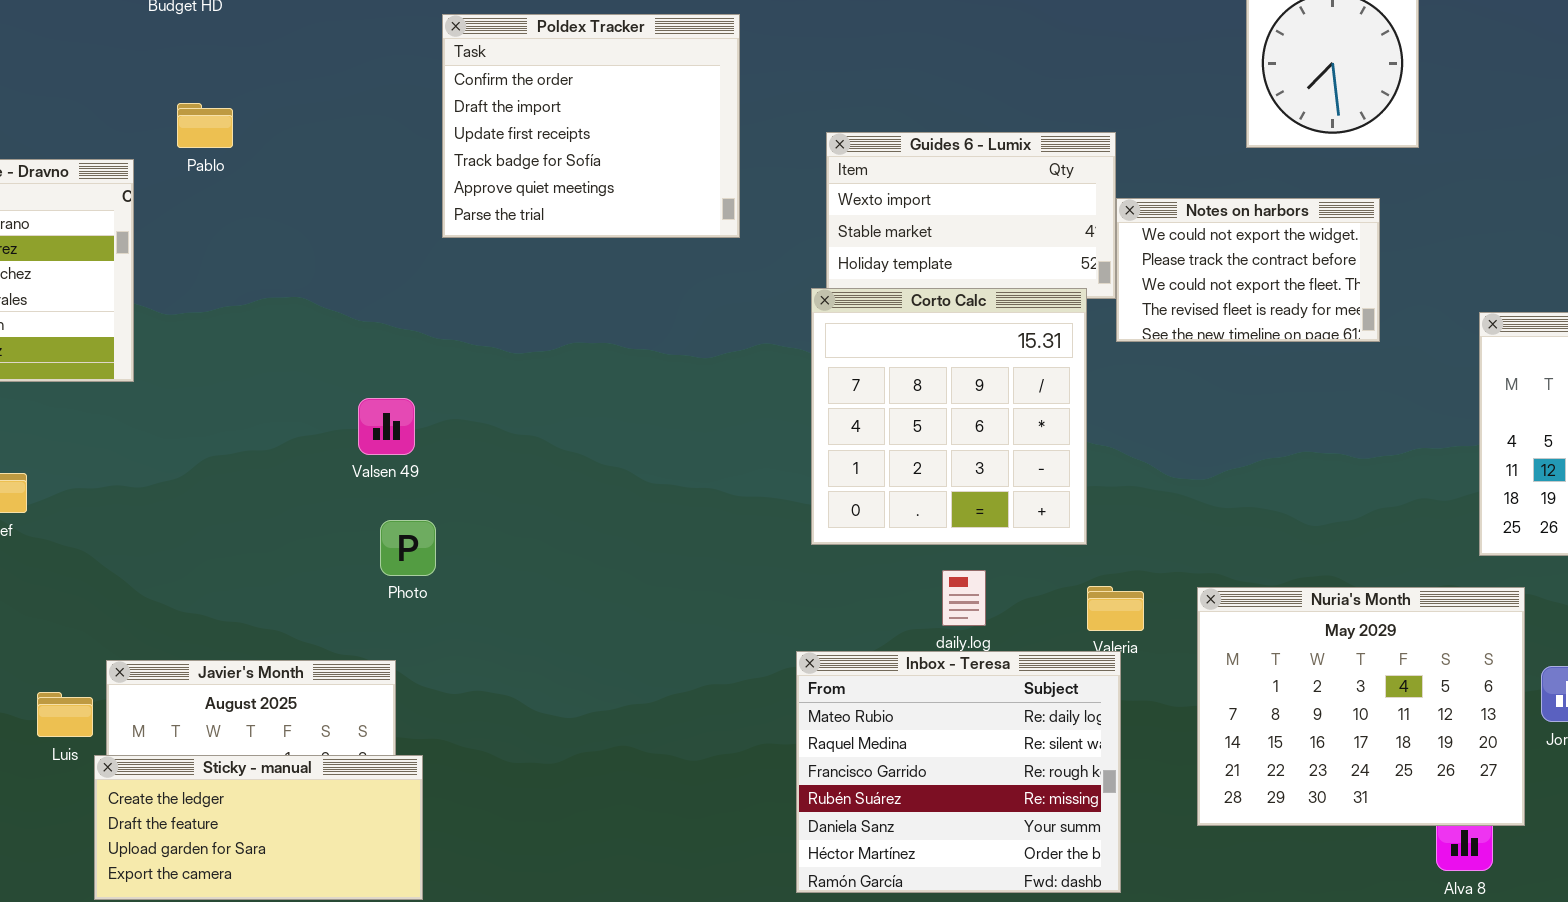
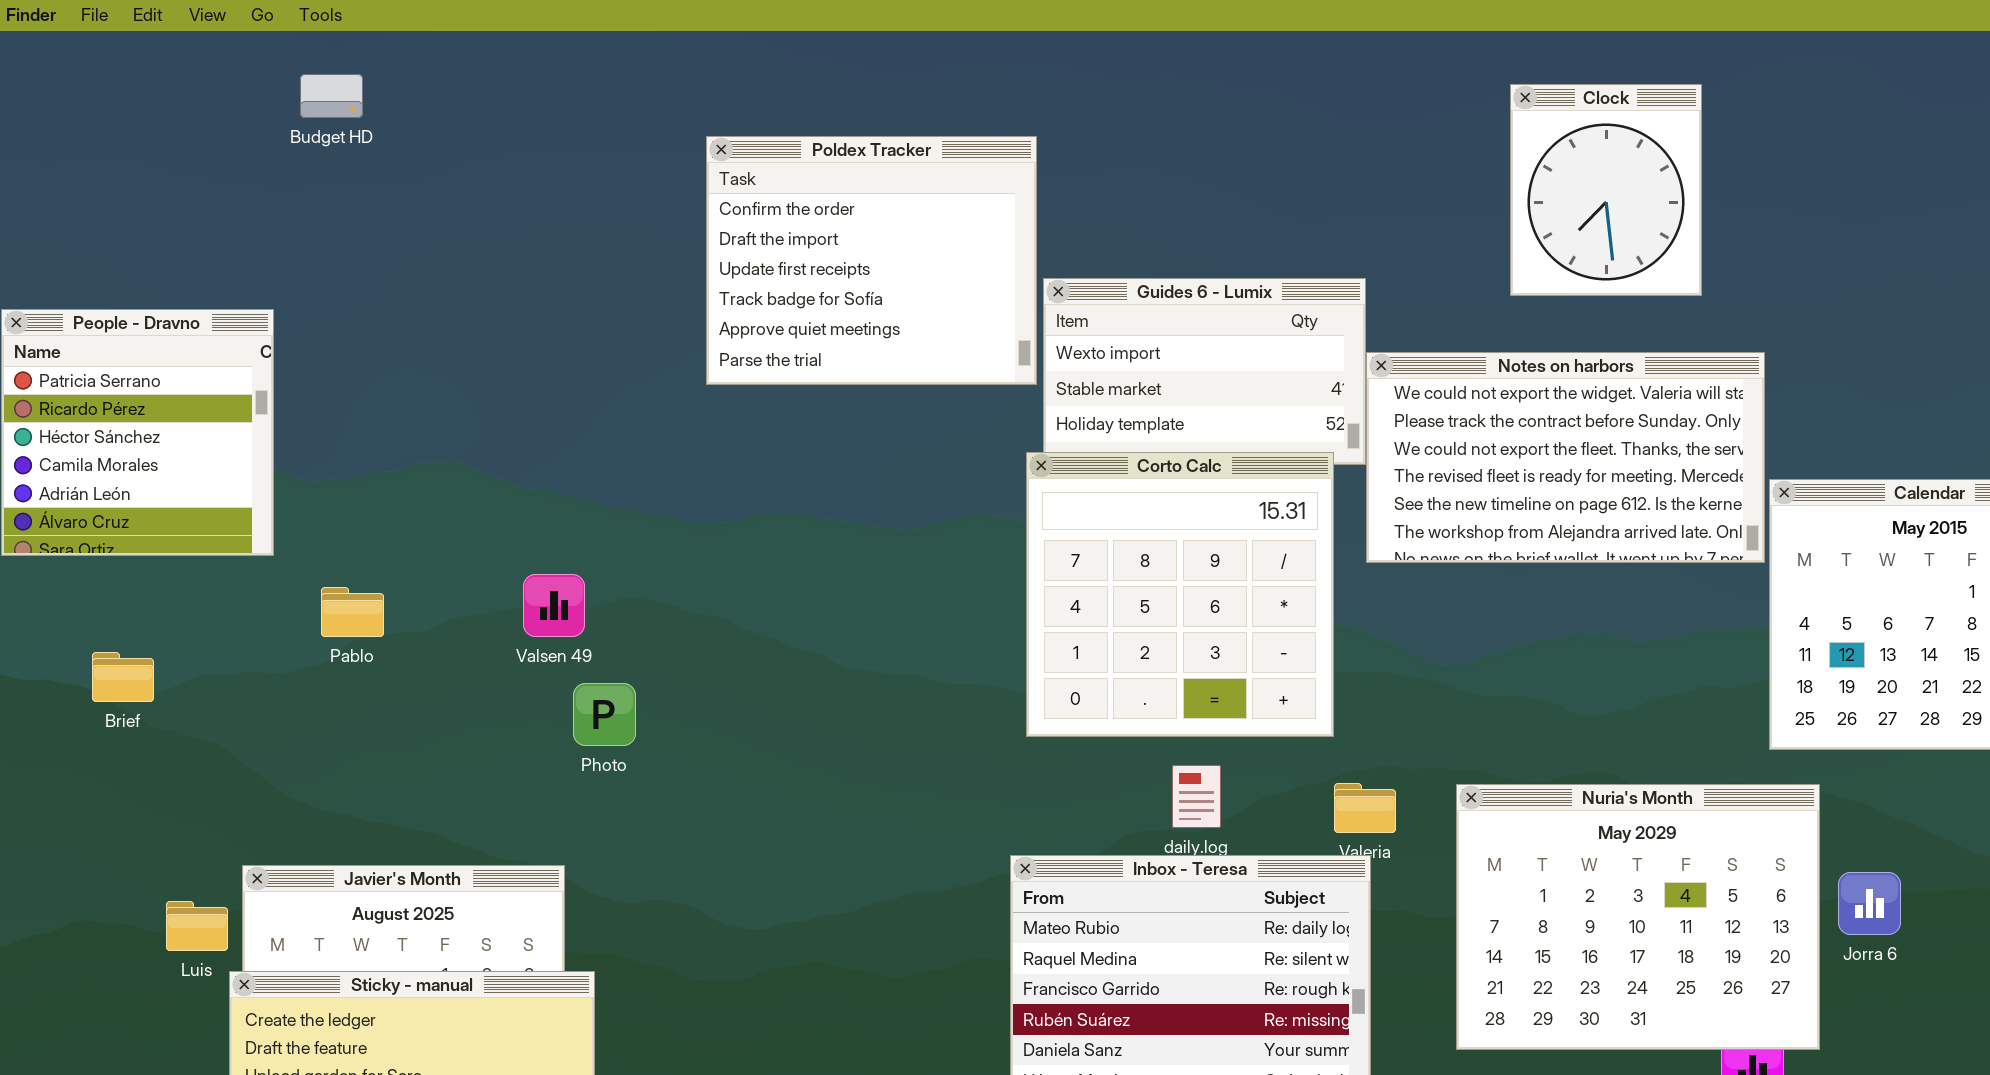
Poldex Tracker: [442,14,740,238] -> [706,136,1037,385], moved
Pablo: [177,103,233,148] -> [321,587,384,637], moved
Notes on harbors: [1116,198,1380,342] -> [1366,352,1765,563], resized
Photo: [380,520,436,576] -> [573,683,636,746], moved

